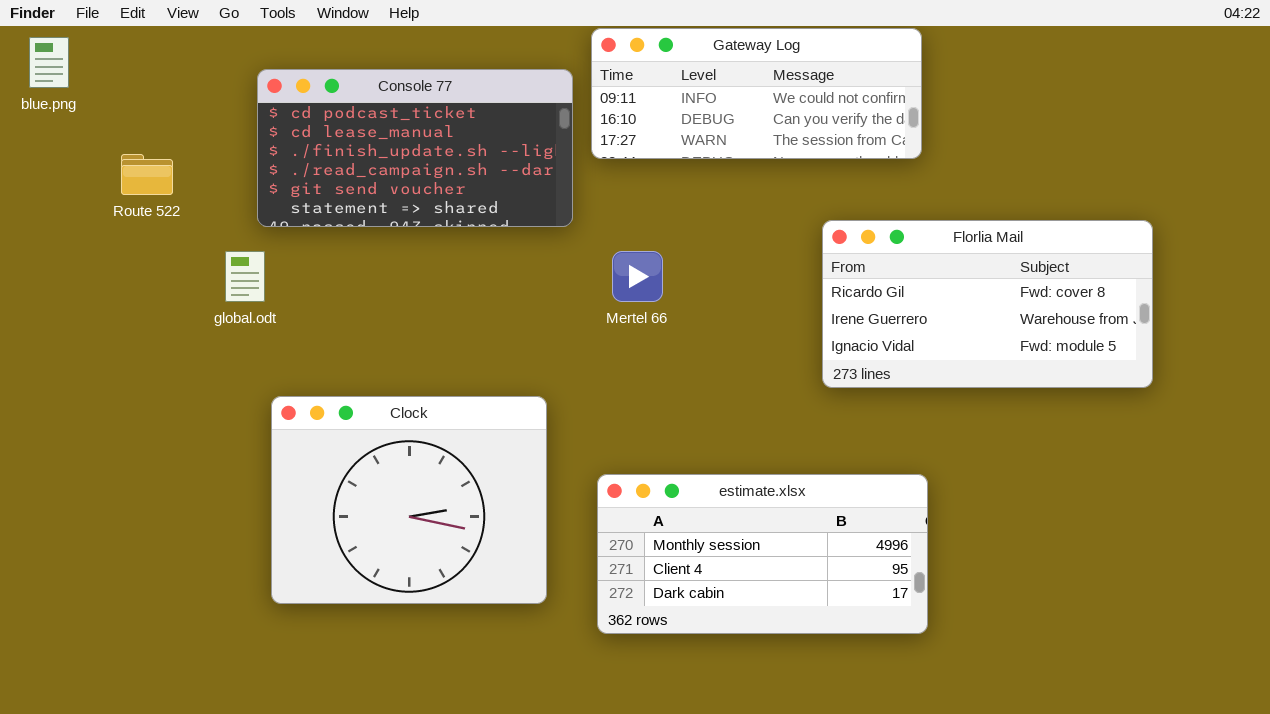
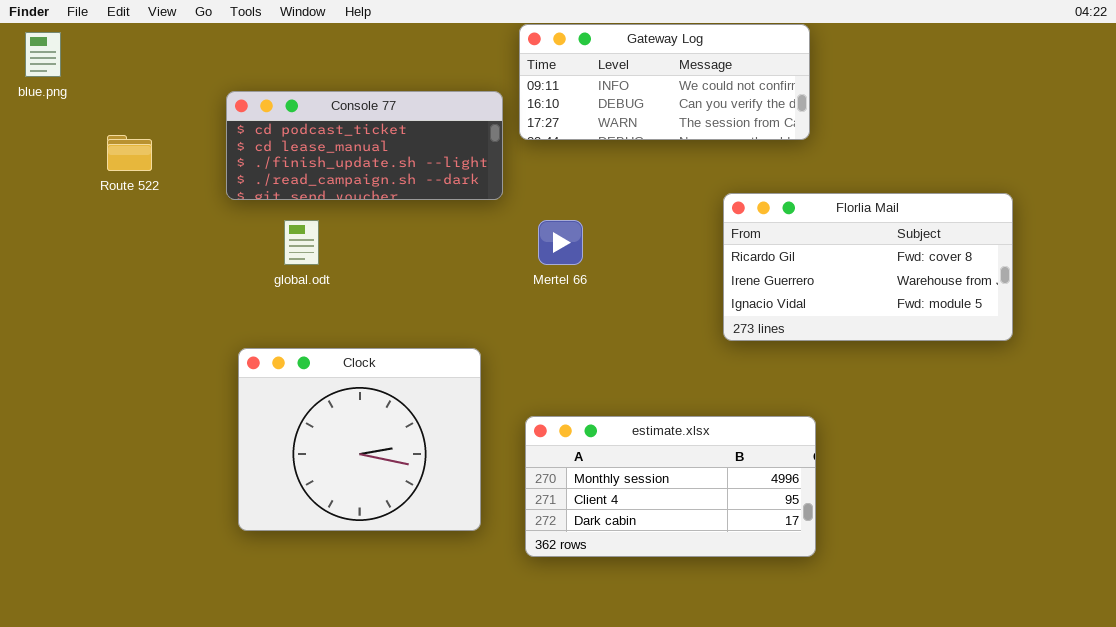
Console 77: [257,69,573,227] -> [226,91,503,200], resized
global.odt: [225,251,265,302] -> [284,220,319,265], moved

